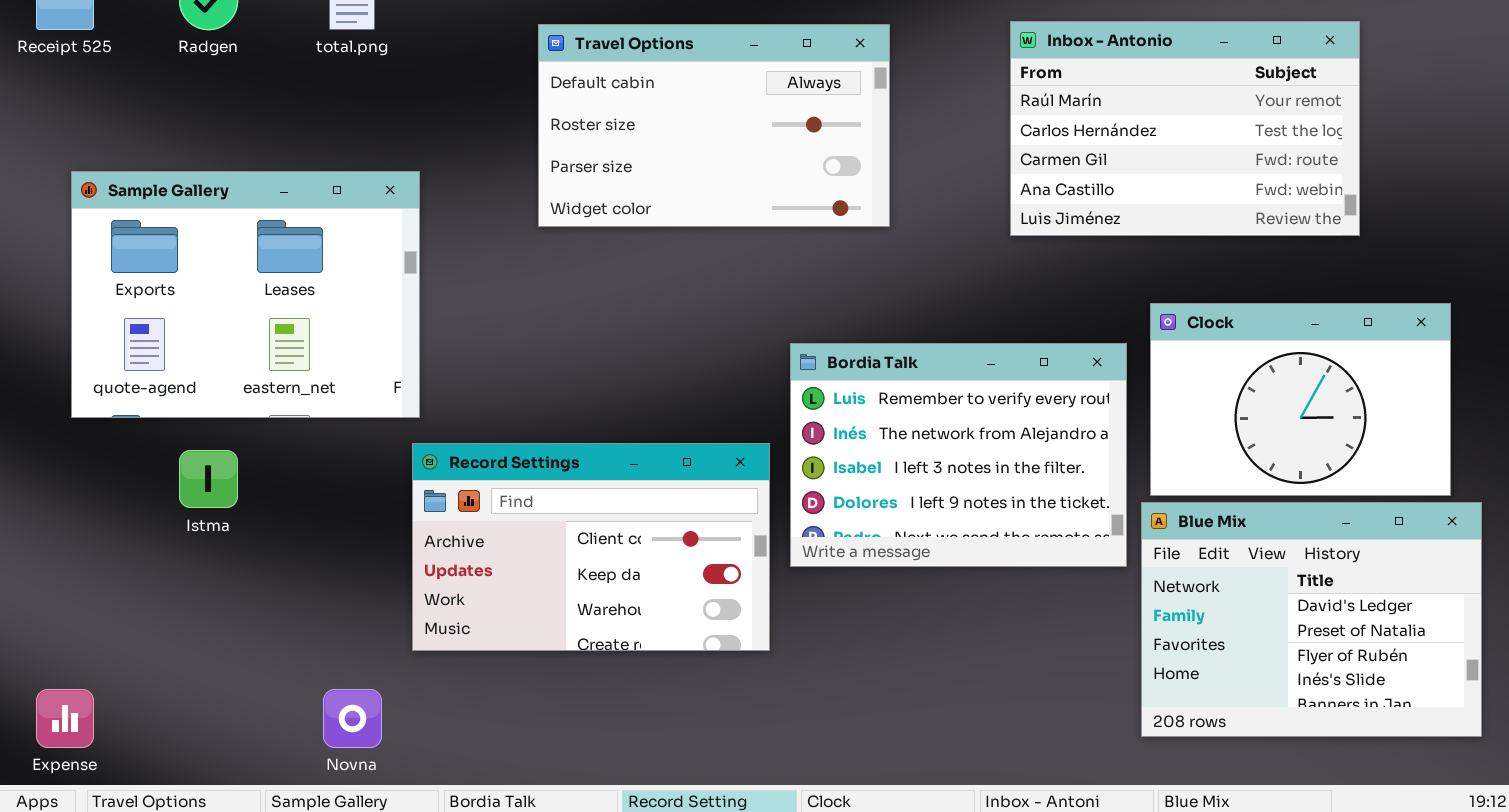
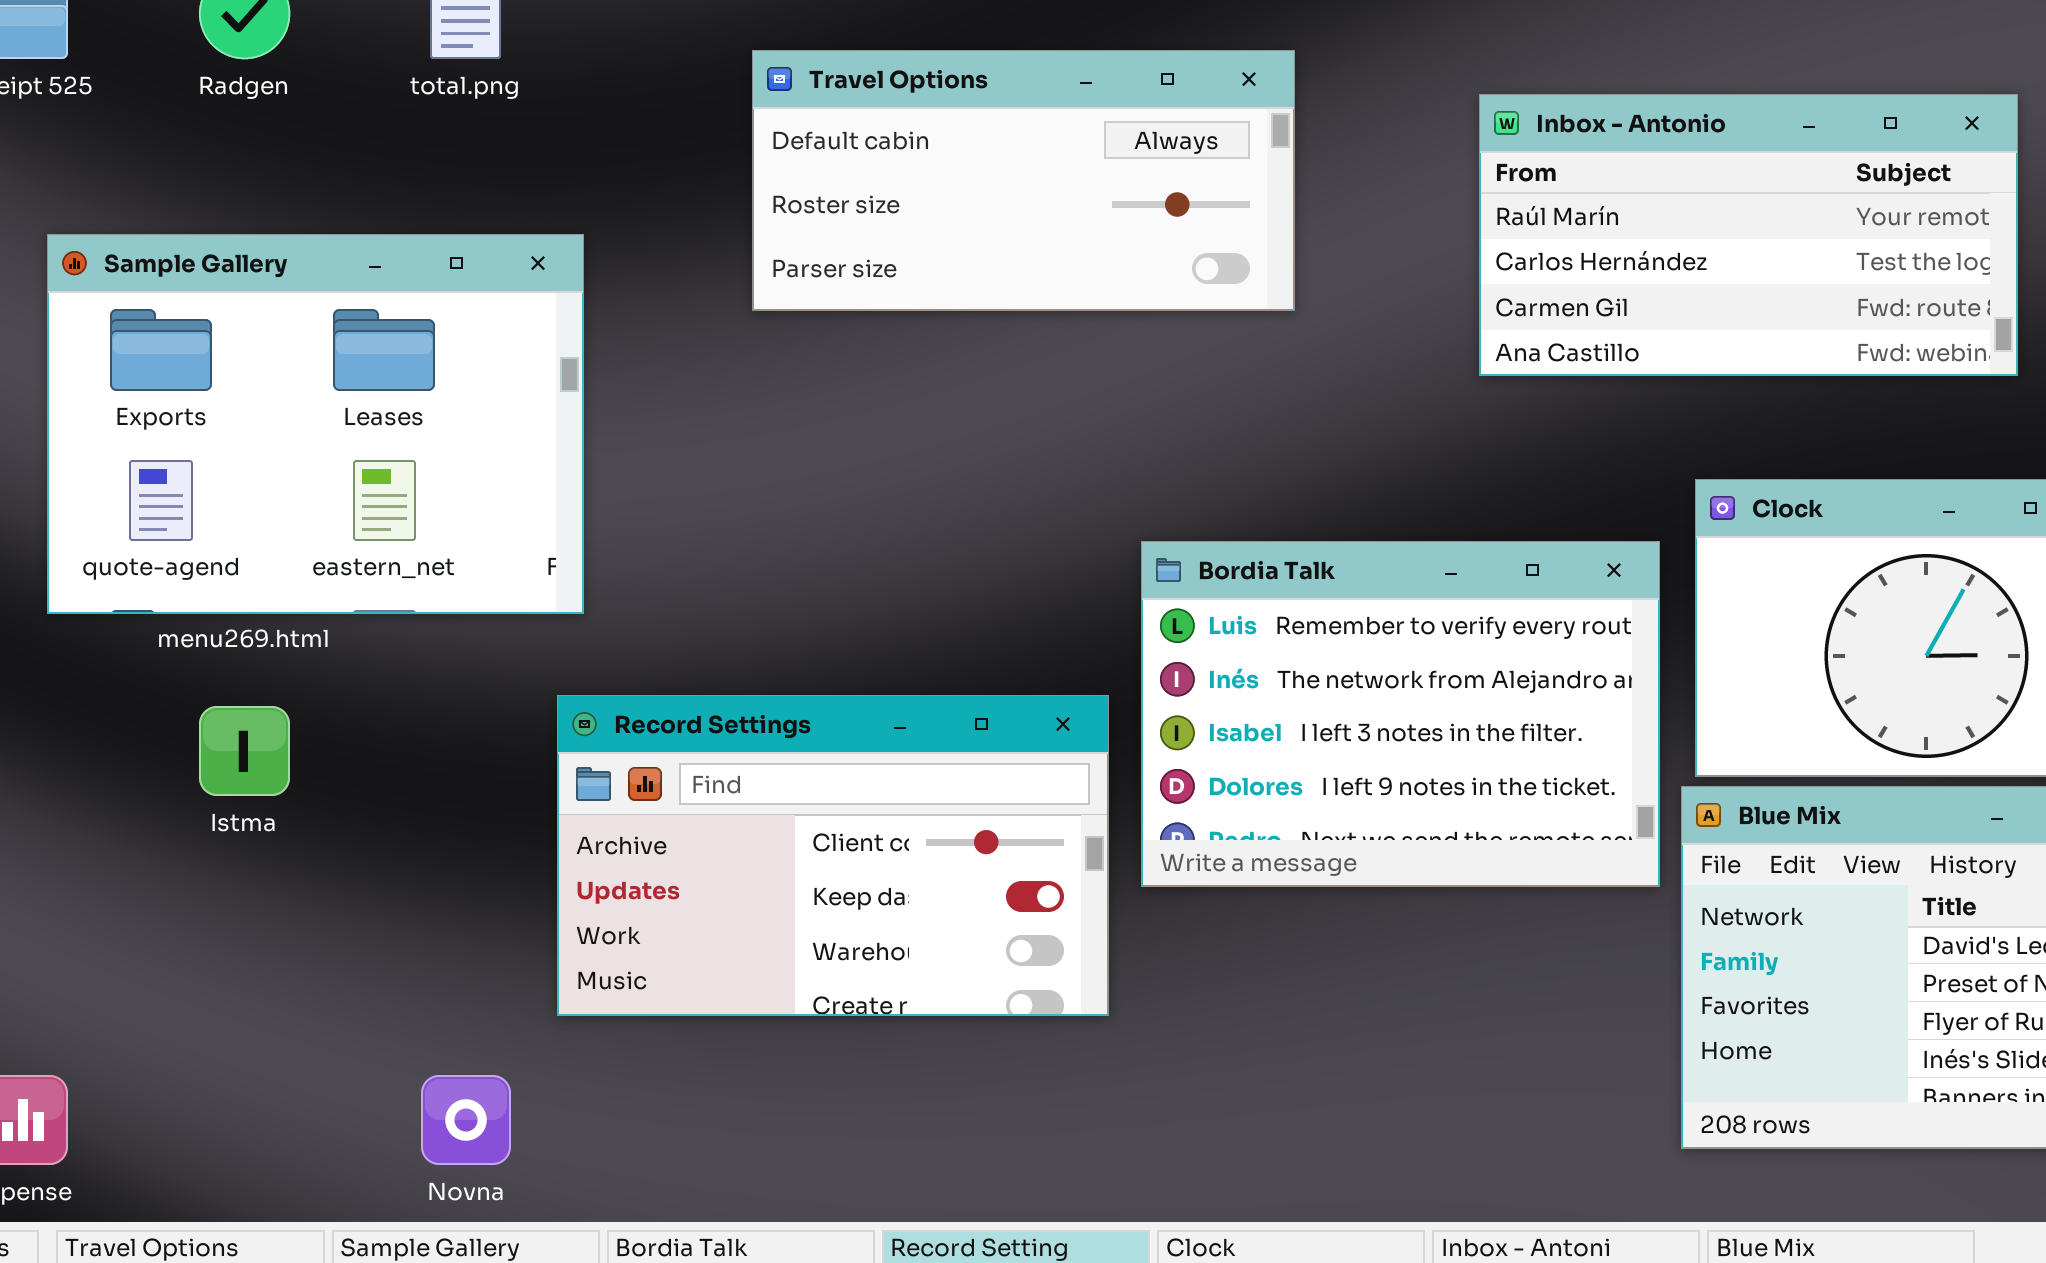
Inbox - Antonio: [1010,21,1360,236] -> [1479,94,2018,376], resized
Travel Options: [538,24,890,227] -> [752,50,1295,311], resized
Sample Gallery: [71,171,420,418] -> [47,234,584,614], moved

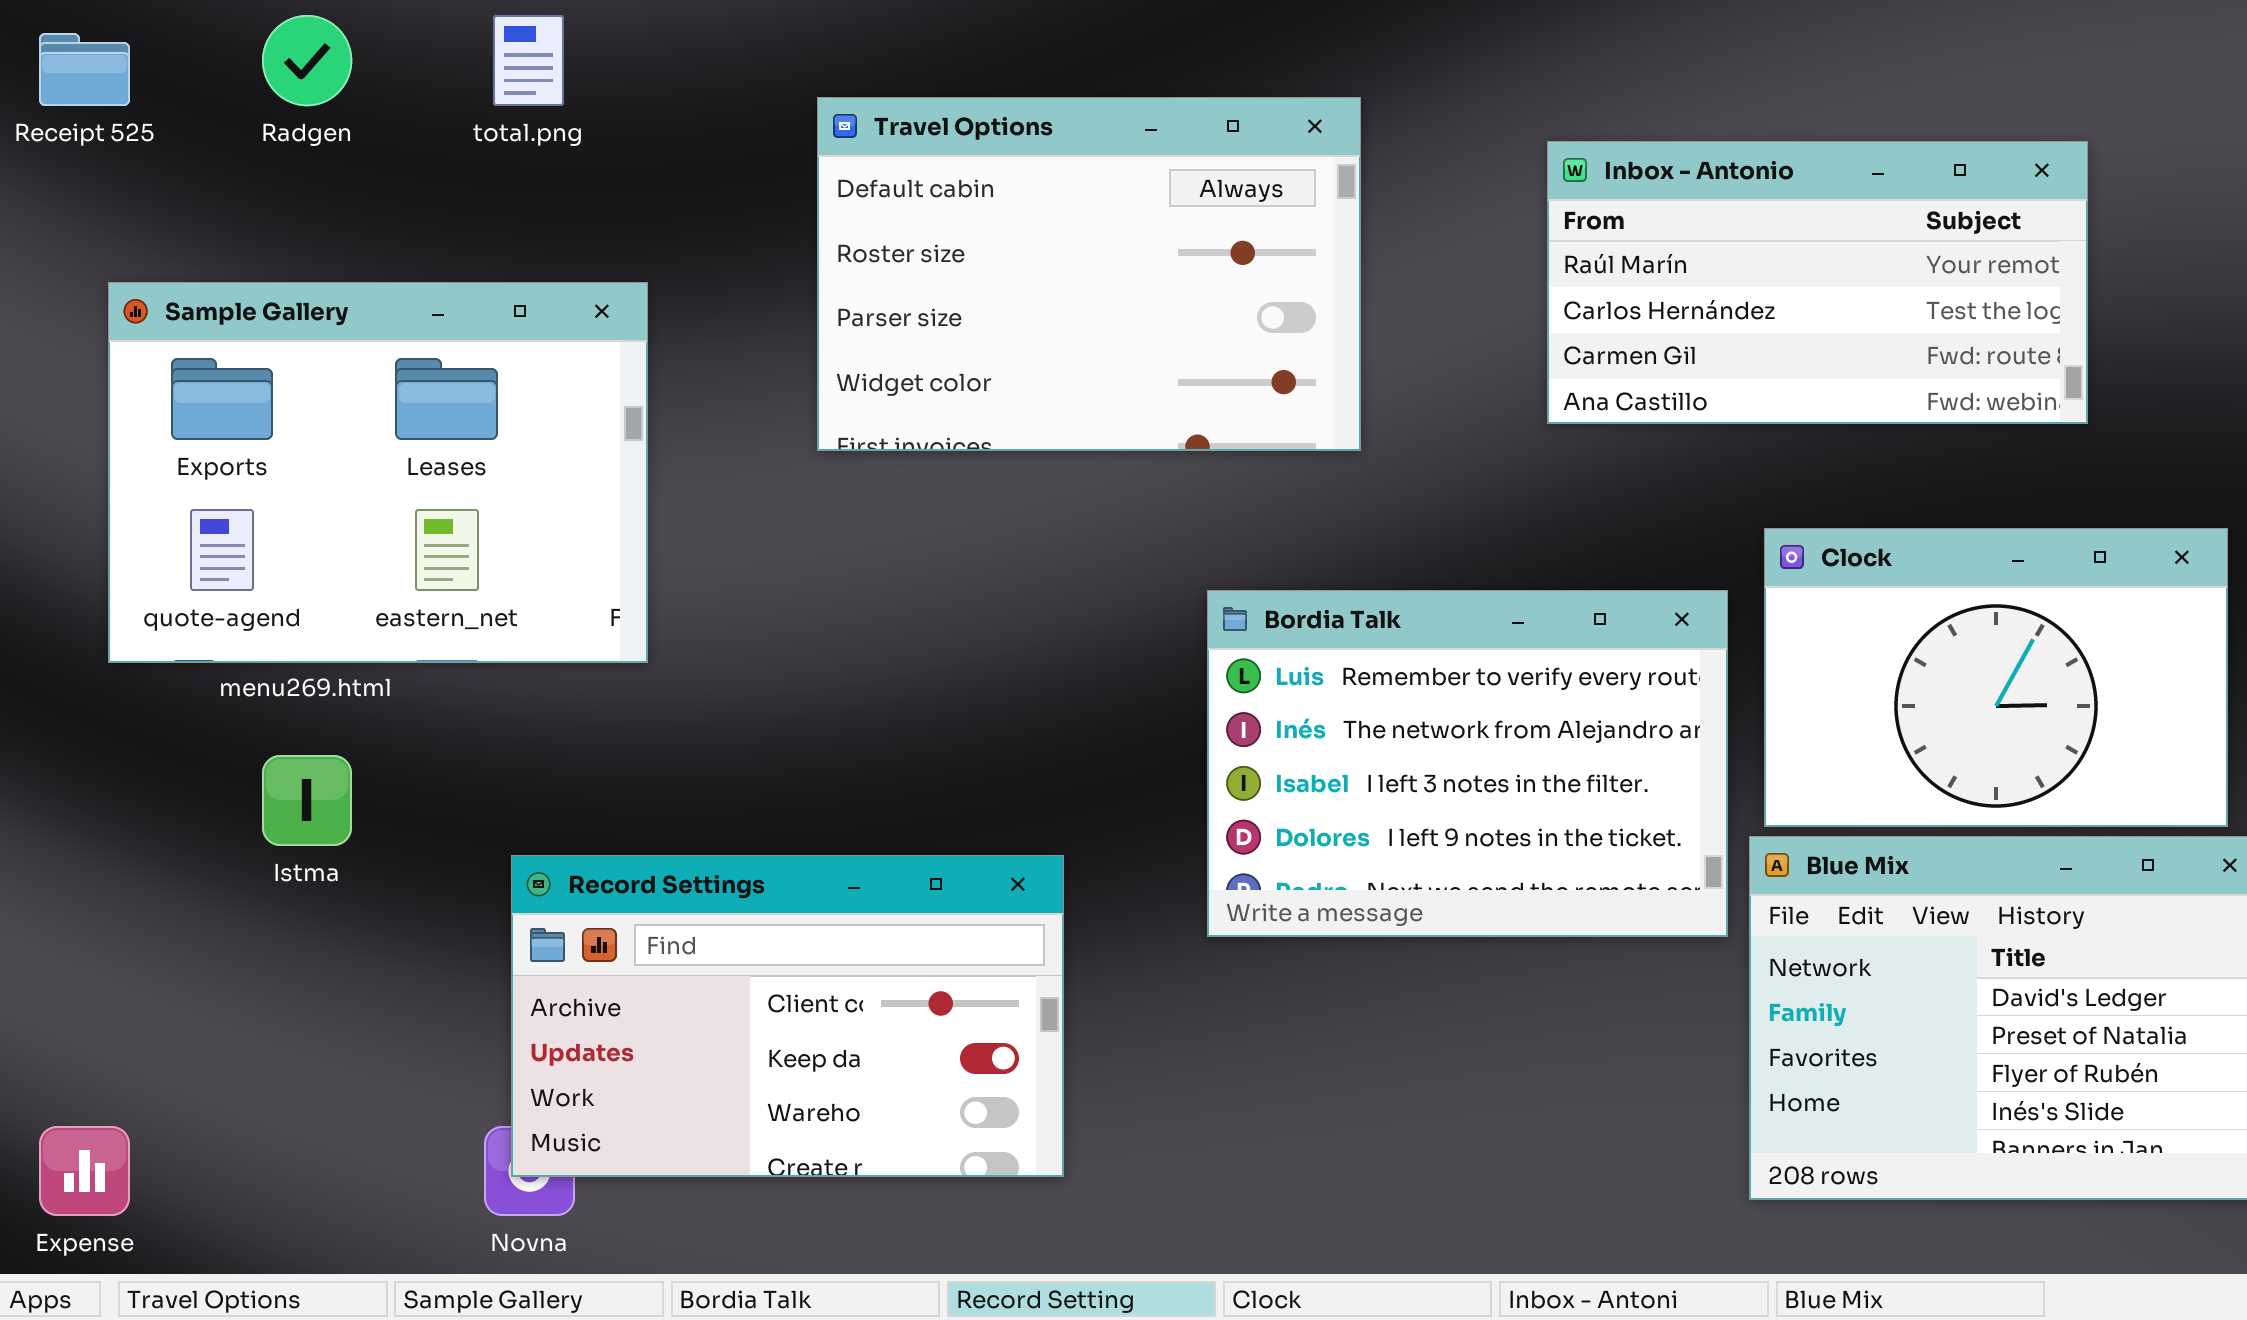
Travel Options: [752,50,1295,311] -> [817,97,1361,451], resized
Record Settings: [557,695,1109,1016] -> [511,855,1064,1177], moved

